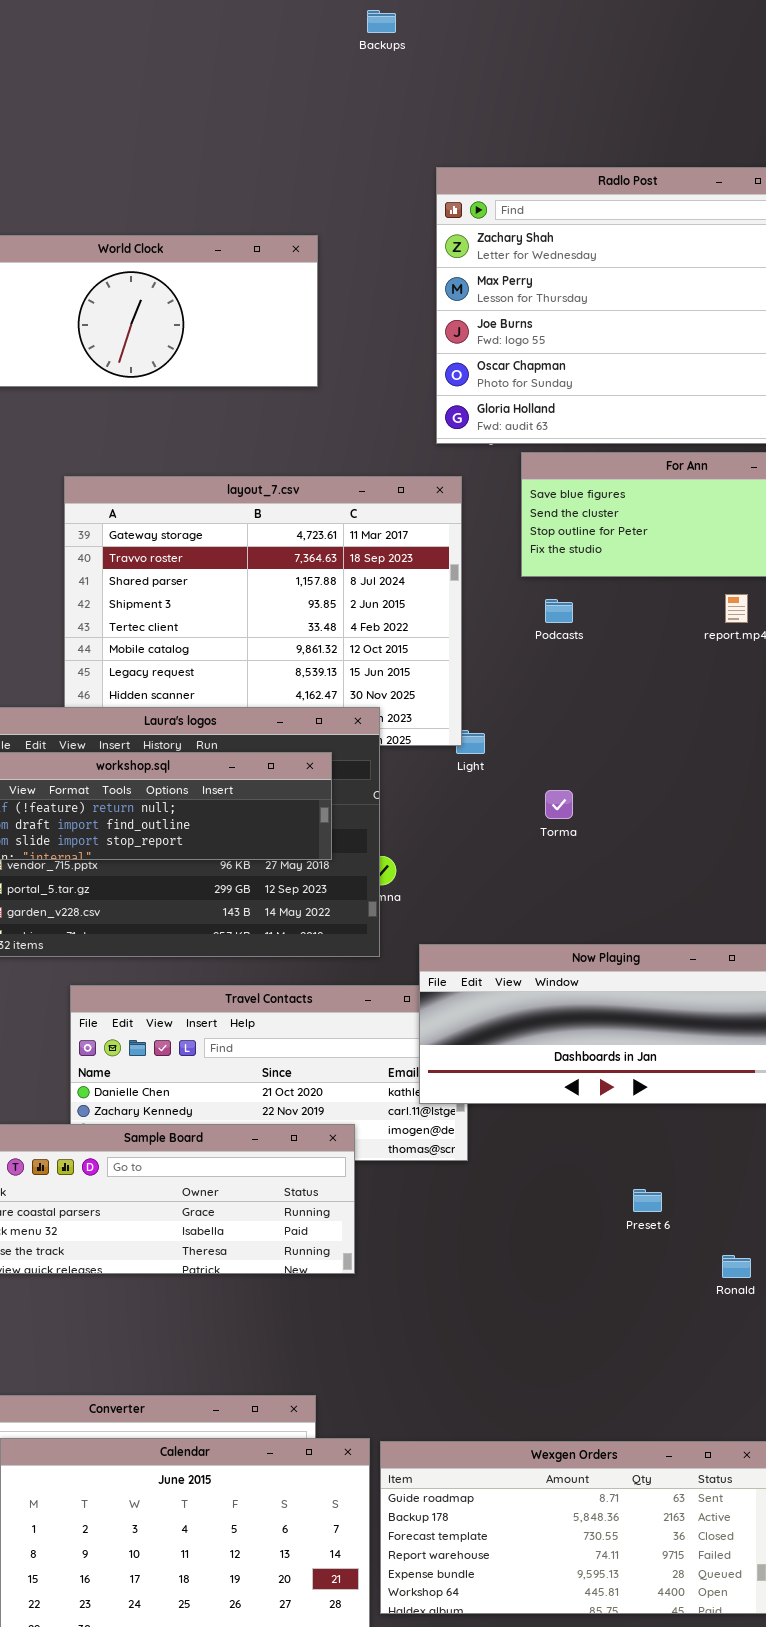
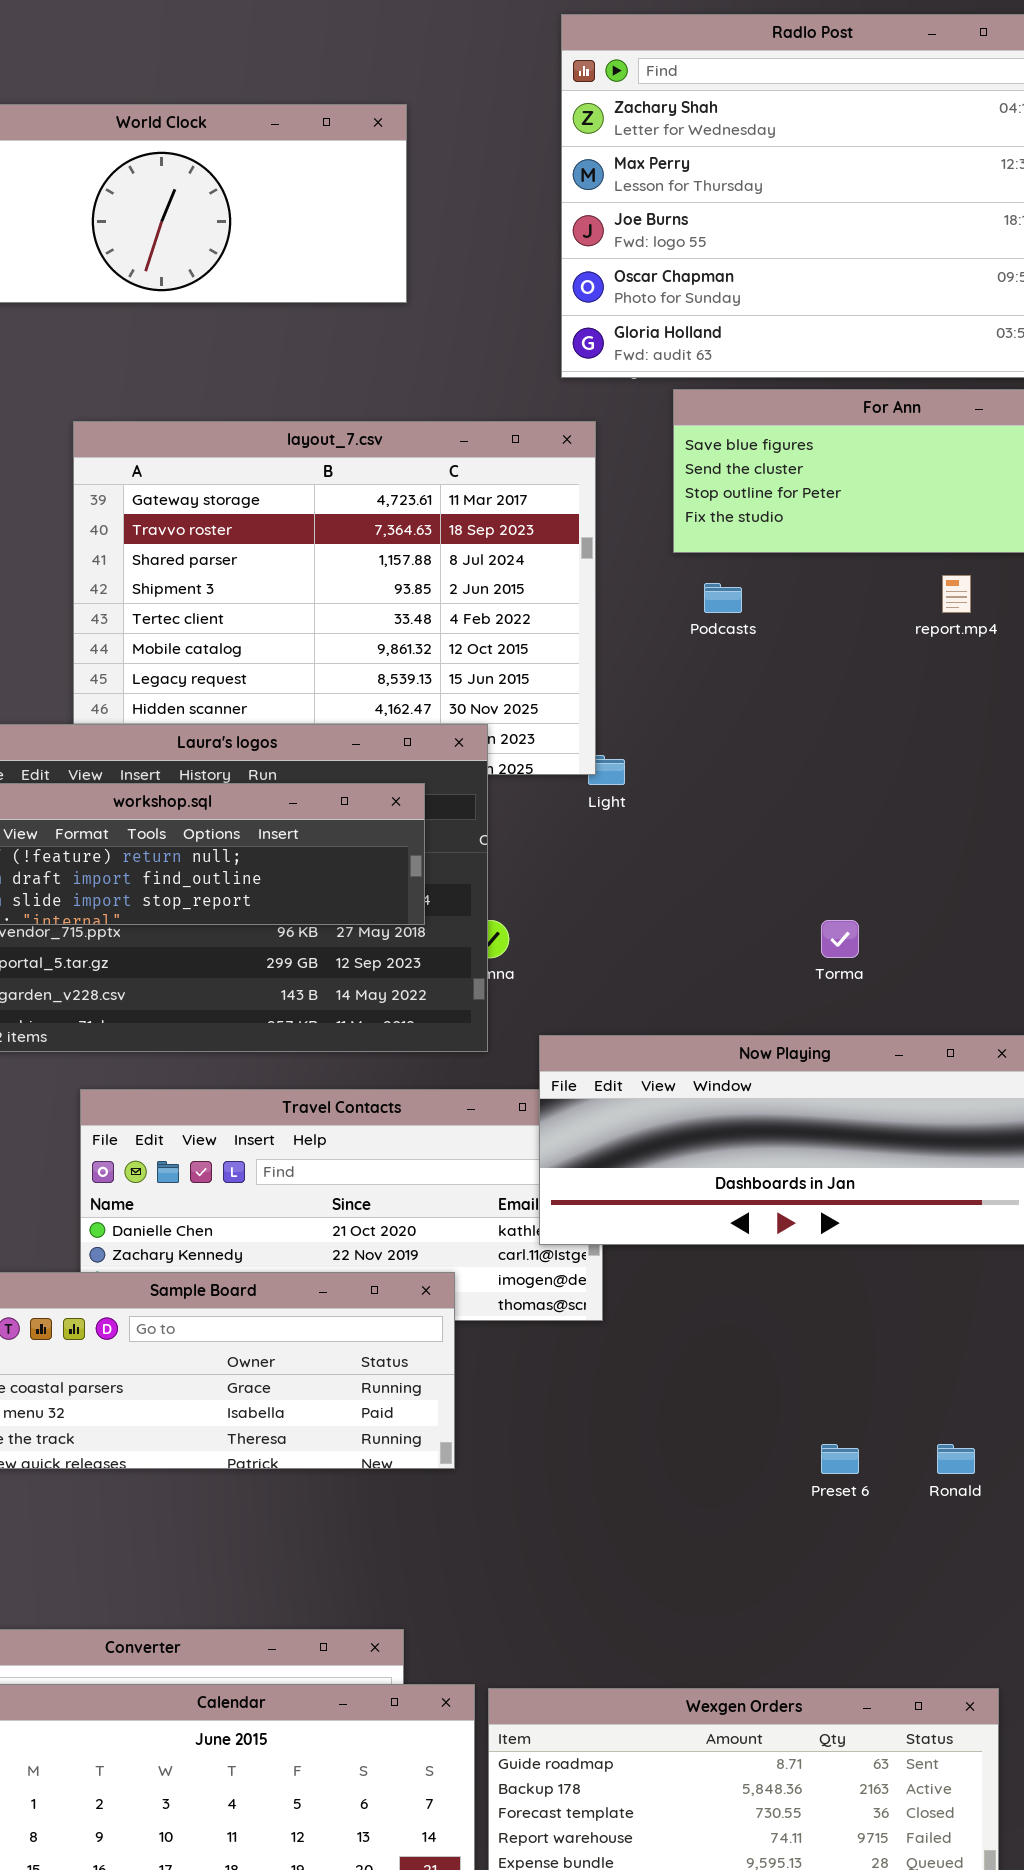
Torma: [545,790,573,819] -> [821,920,859,958], moved
Preset 6: [633,1189,662,1212] -> [821,1444,859,1474], moved

